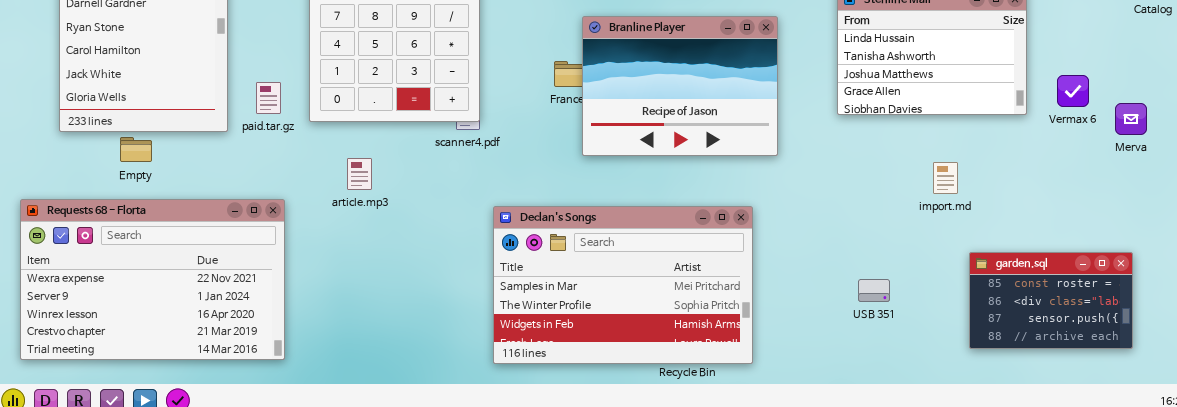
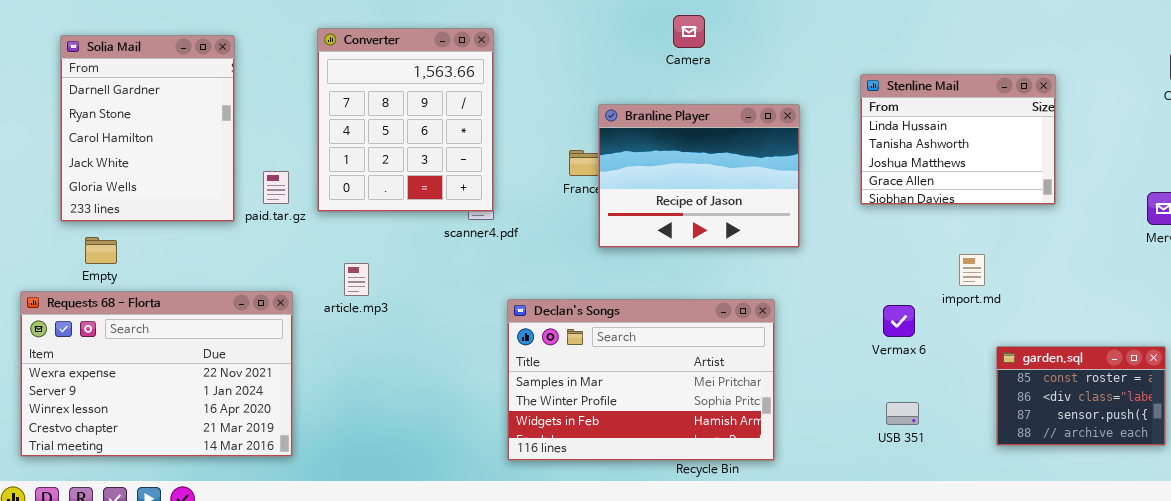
Vermax 6: [1057,75,1089,107] -> [883,305,915,337], moved
Empty: [120,137,152,162] -> [85,237,117,264], moved
article.mp3: [347,158,372,190] -> [344,263,369,296], moved
USB 351: [858,279,890,302] -> [886,402,919,425], moved

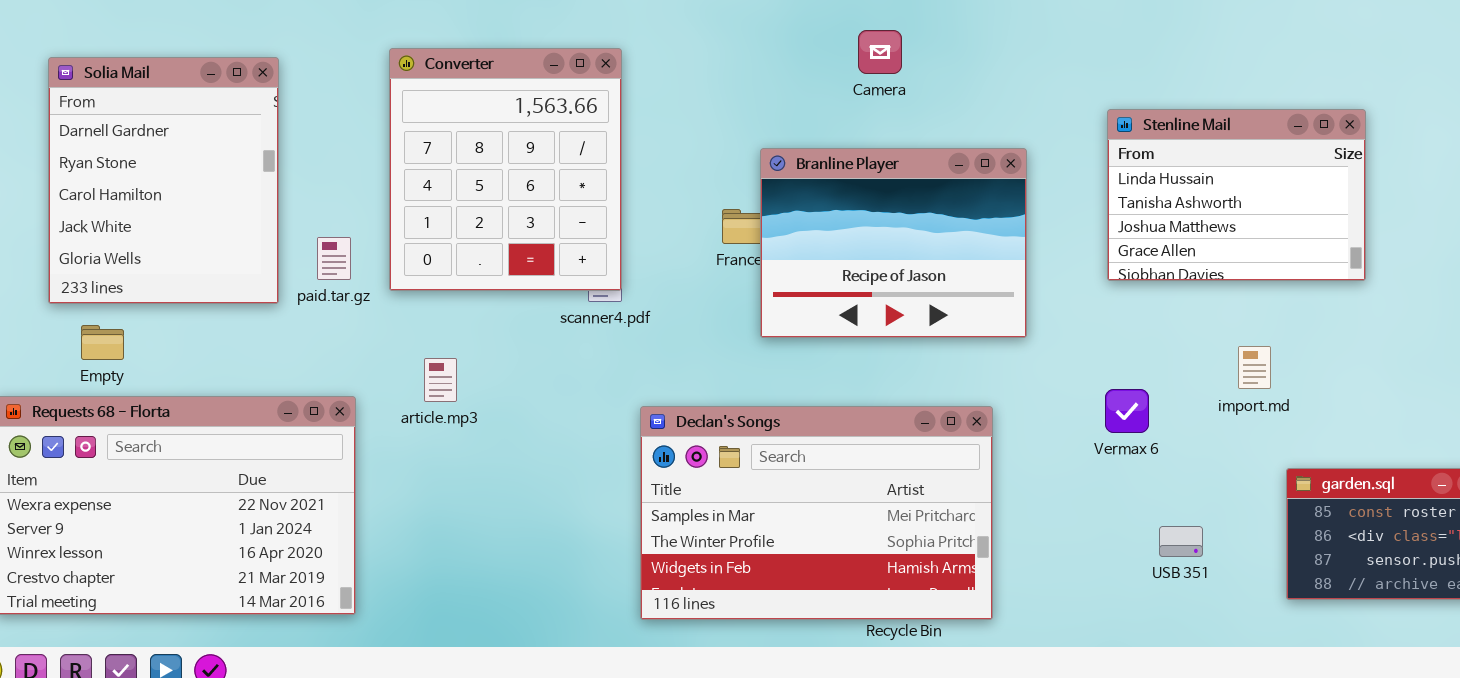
Vermax 6: [883,305,915,337] -> [1105,389,1149,433], moved
USB 351: [886,402,919,425] -> [1159,526,1203,557], moved

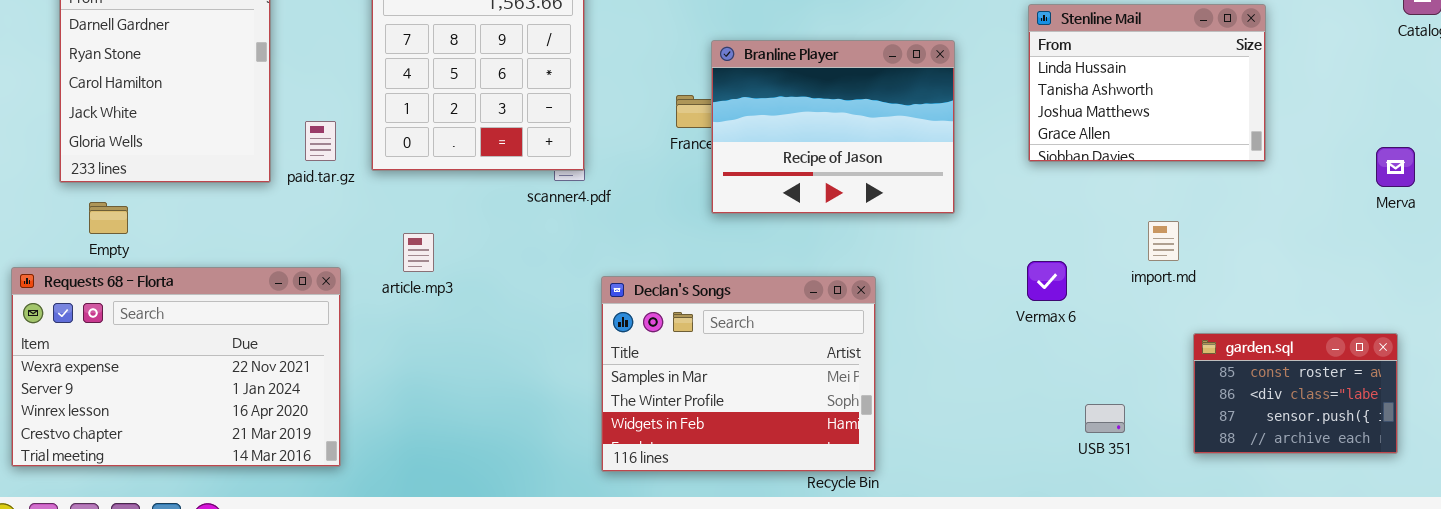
Declan's Songs: [640,406,993,620] -> [601,276,876,472], resized
USB 351: [1159,526,1203,557] -> [1085,404,1125,433], moved

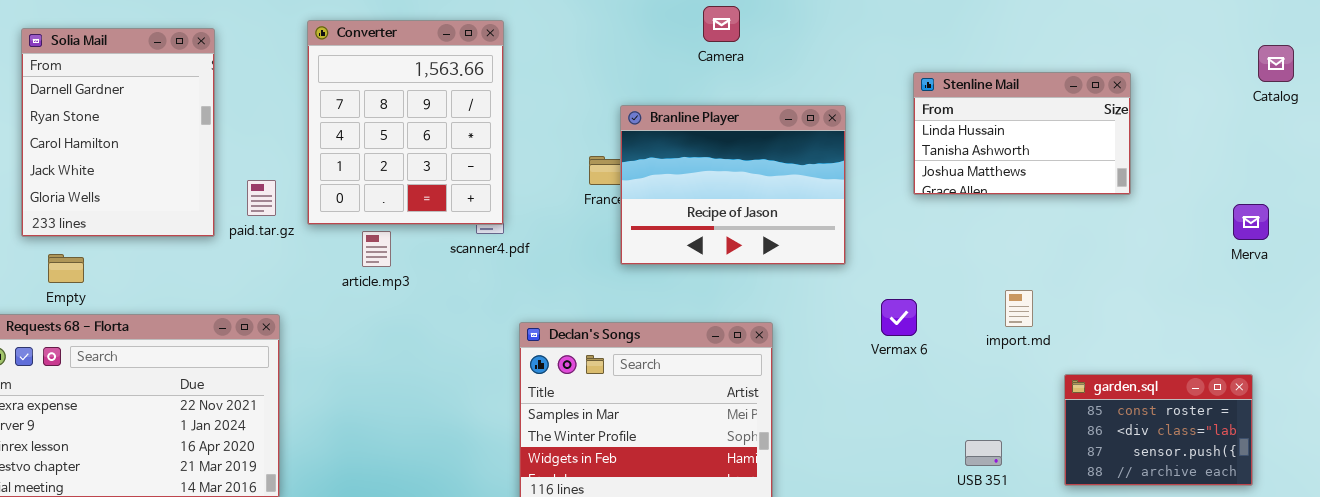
Stenline Mail: [1028,4,1266,162] -> [913,72,1131,195], resized
import.md: [1148,221,1179,261] -> [1005,290,1033,327], moved
article.mp3: [403,233,434,272] -> [362,231,391,267], moved
Vermax 6: [1027,261,1067,301] -> [881,299,917,336], moved

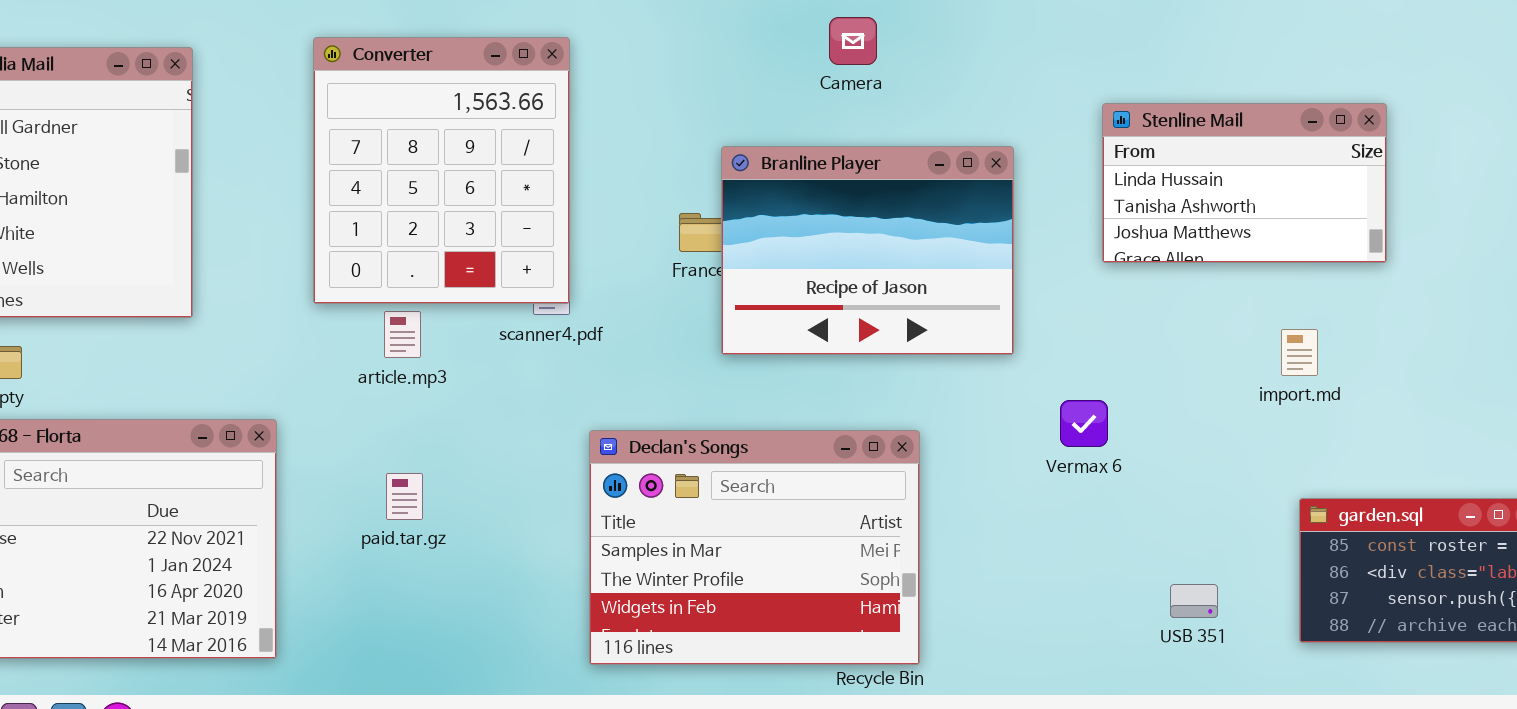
paid.tar.gz: [247,180,276,216] -> [386,473,423,520], moved
import.md: [1005,290,1033,327] -> [1281,329,1318,376], moved

